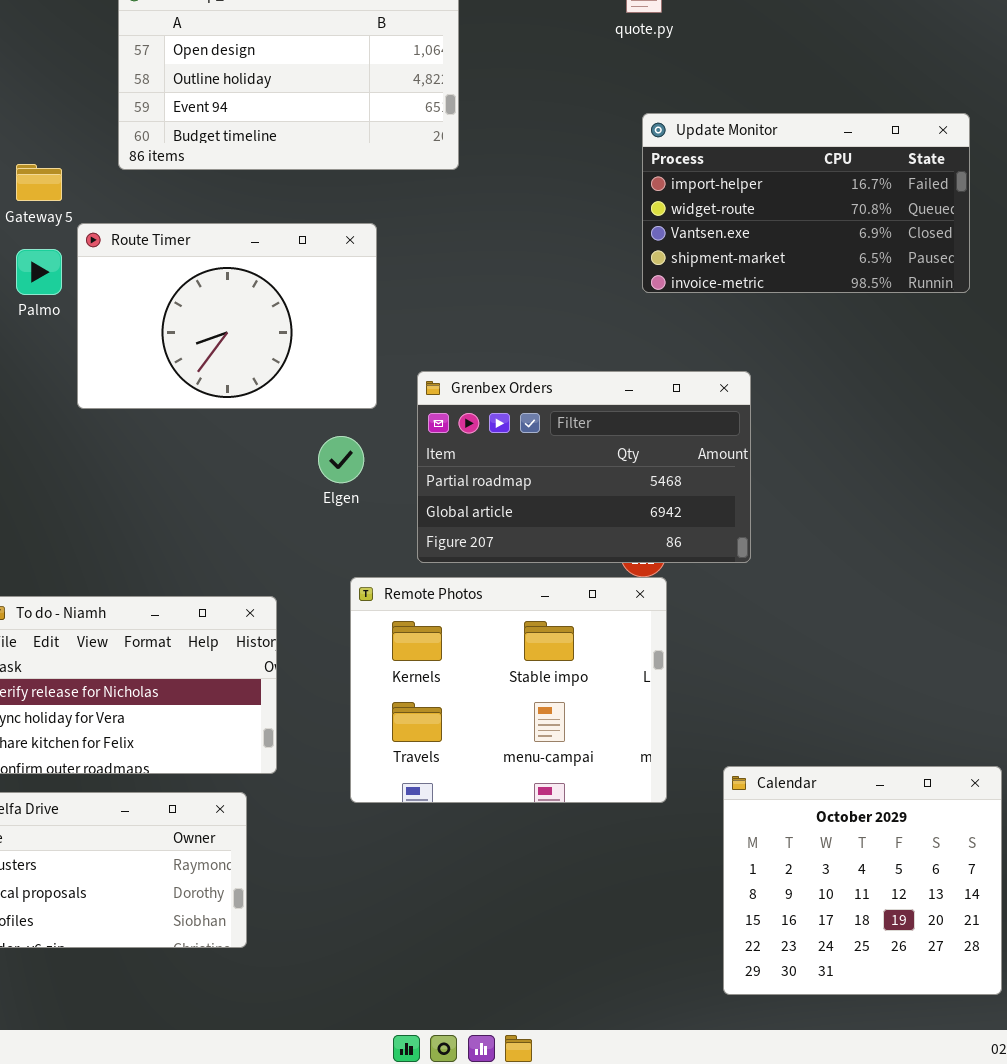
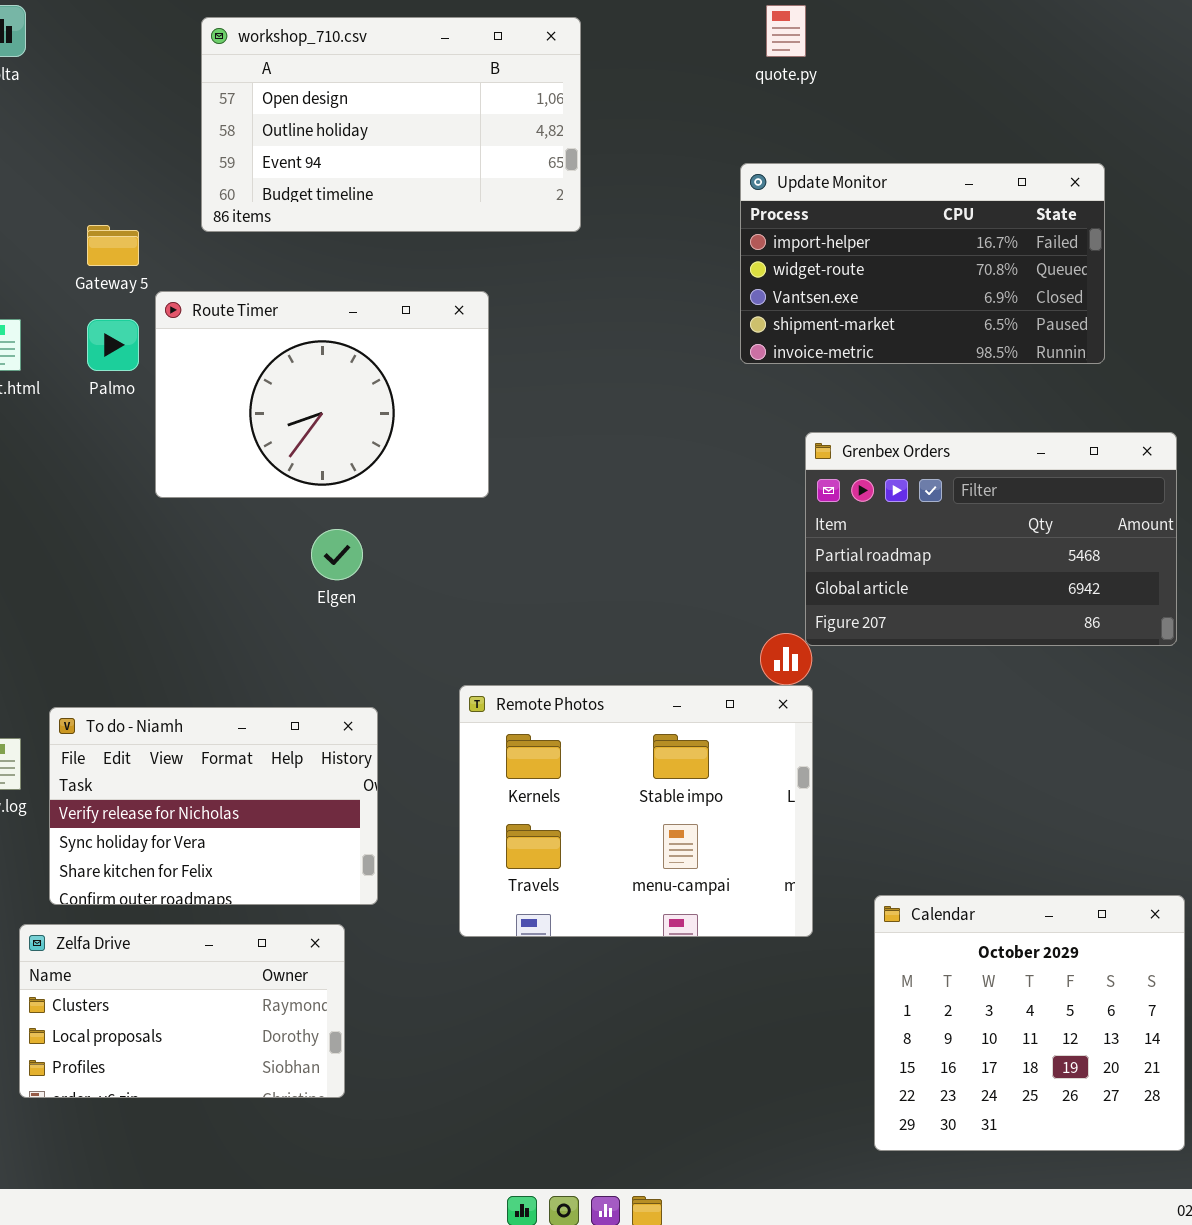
Update Monitor: [642,113,970,293] -> [740,163,1105,364], moved
Grenbex Orders: [417,371,751,563] -> [805,432,1177,646], moved
Elgen: [318,436,364,483] -> [311,529,363,580], moved

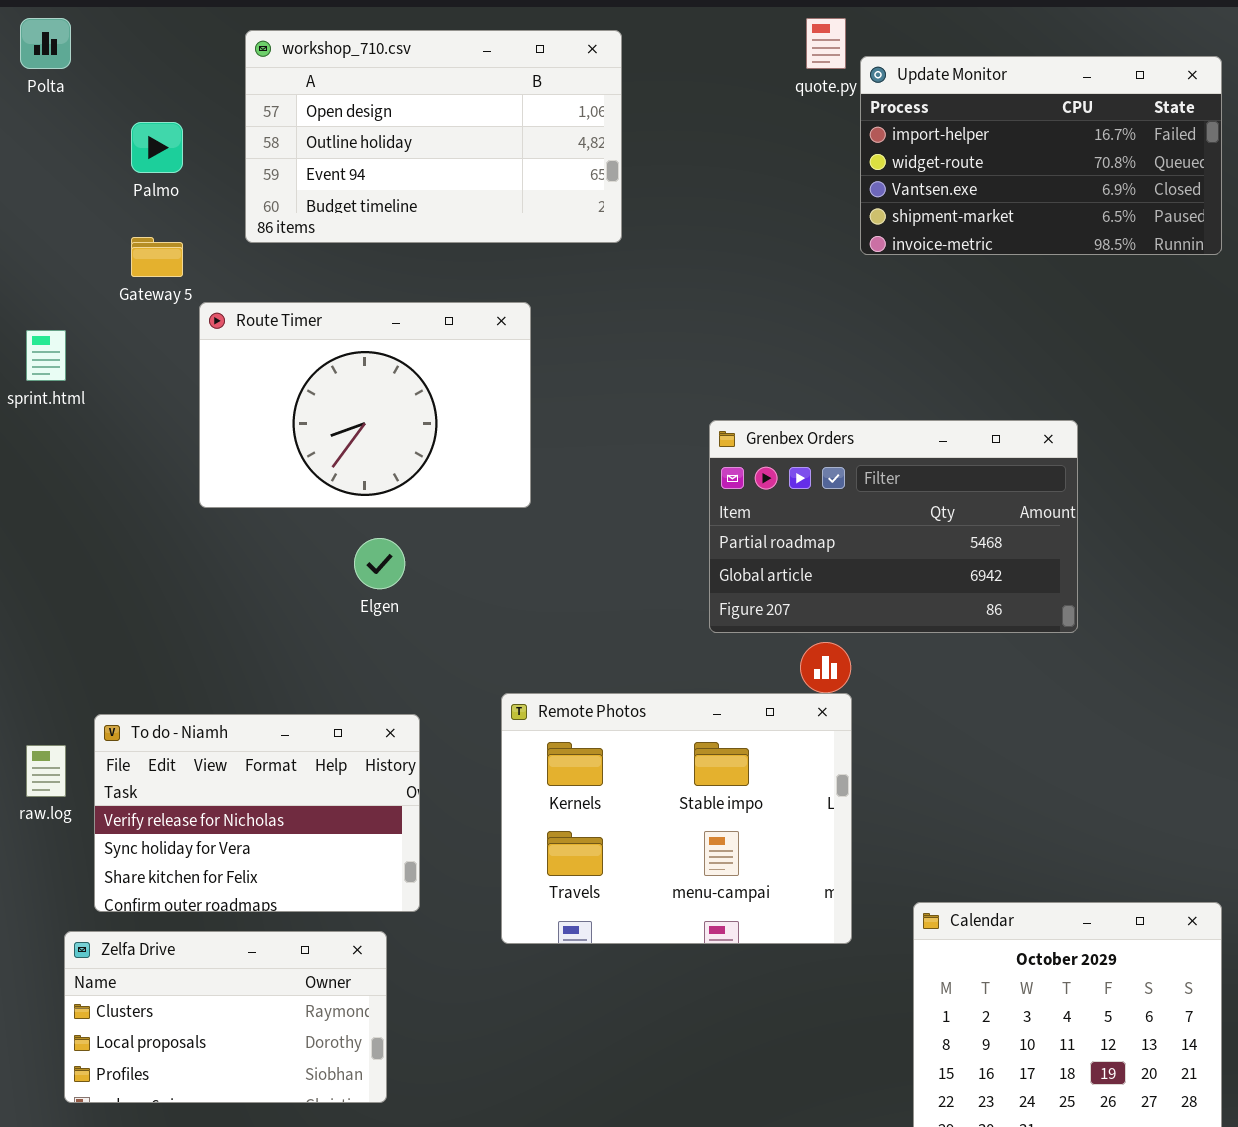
Update Monitor: [740,163,1105,364] -> [860,56,1222,255], moved
Palmo: [87,319,139,371] -> [131,122,183,173], moved
Grenbex Orders: [805,432,1177,646] -> [709,420,1078,633], moved

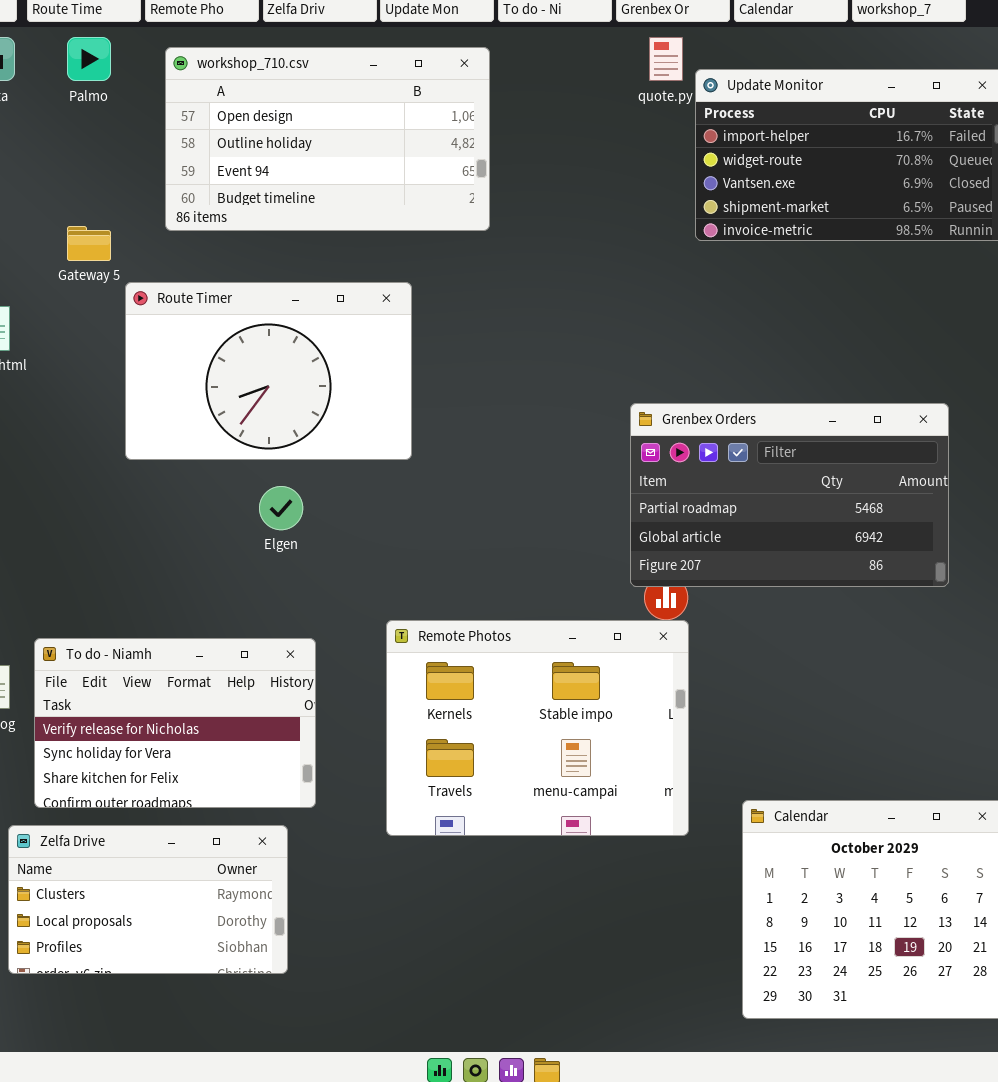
Palmo: [131,122,183,173] -> [67,37,111,81], moved
Grenbex Orders: [709,420,1078,633] -> [630,403,949,587], moved

